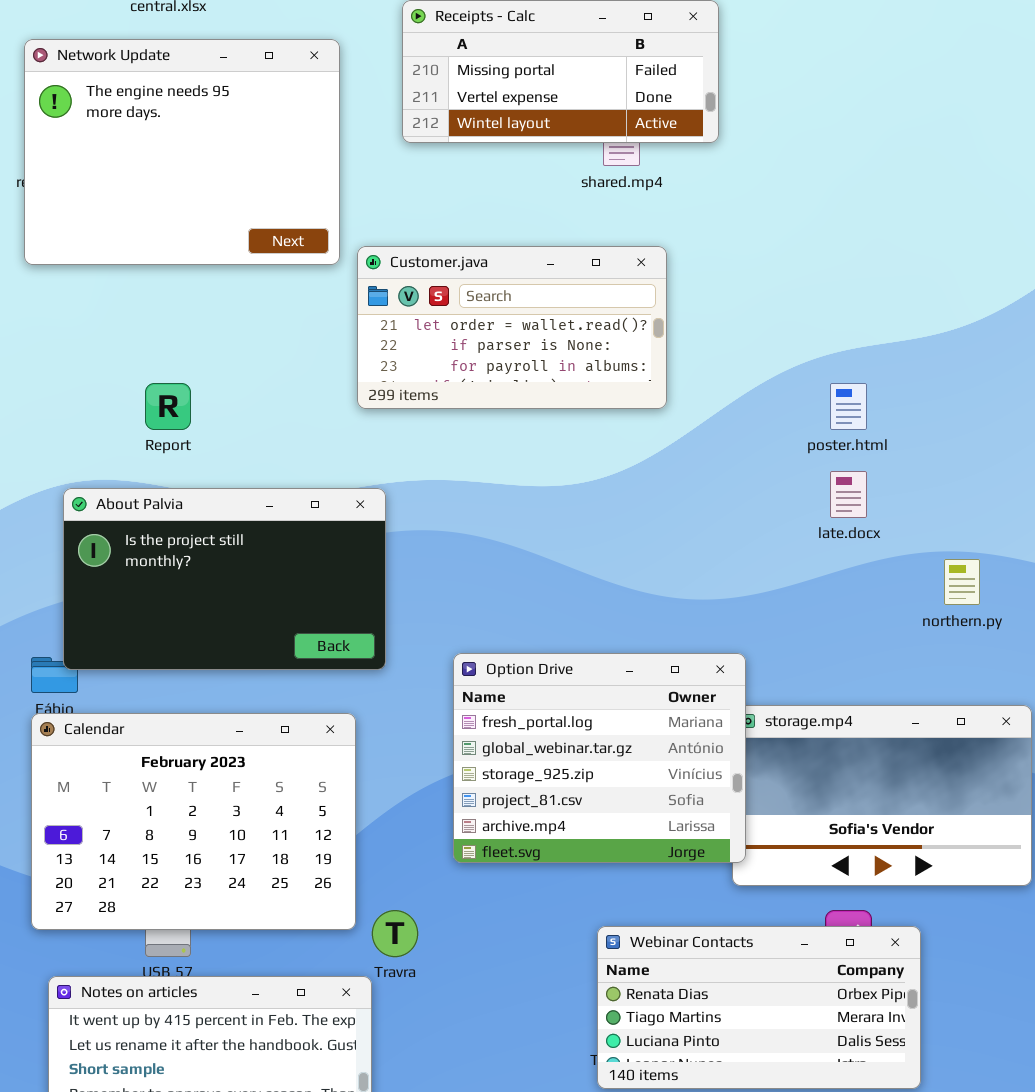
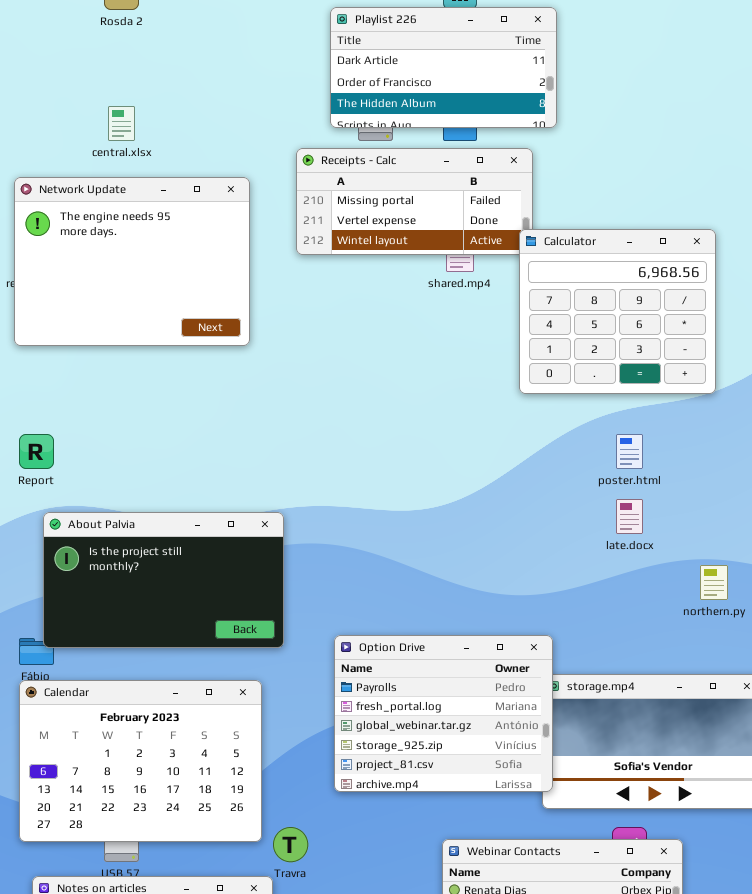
Calculator: none -> [519,229,716,394], opened
Customer.java: [357,246,667,409] -> none, closed
Report: [145,383,191,430] -> [19,434,54,469], moved
Option Drive: [453,653,746,863] -> [334,635,553,792], scrolled up 1 row

